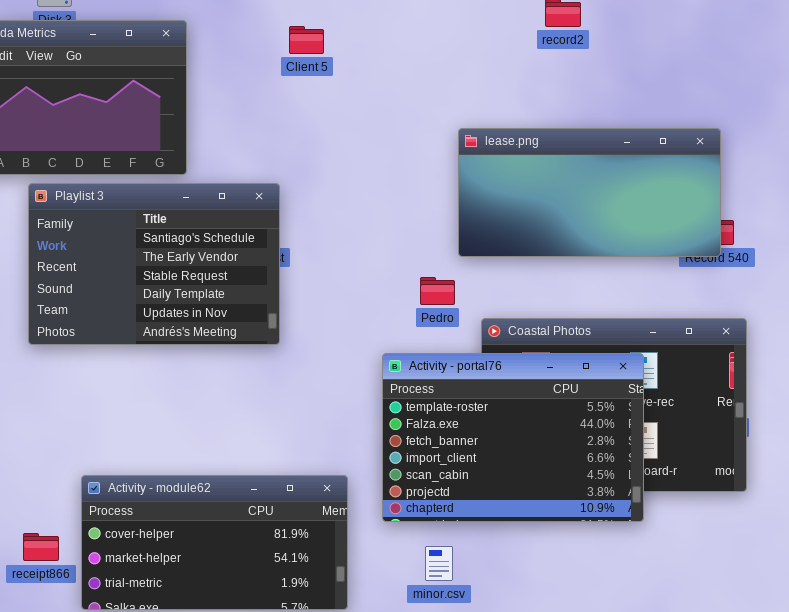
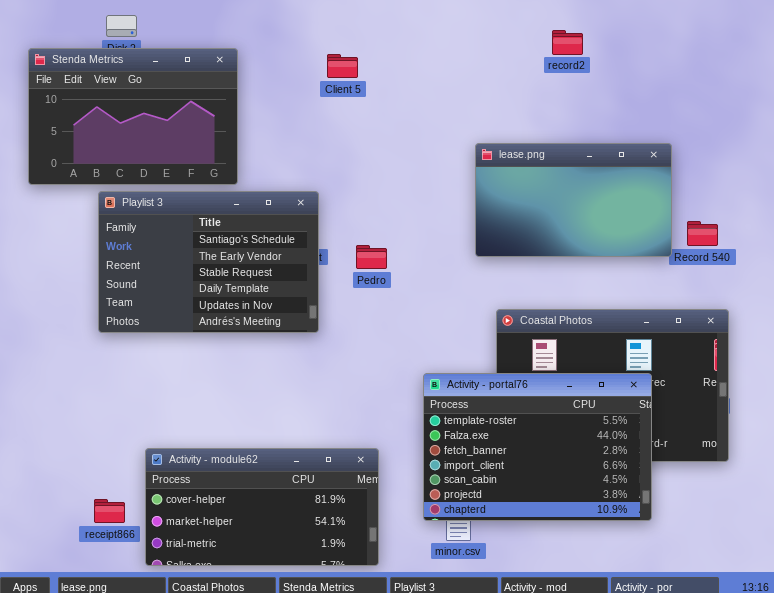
lease.png: [458,128,721,257] -> [475,143,672,257], resized
Pedro: [420,277,455,305] -> [356,245,387,269], moved
Activity - portal76: [382,353,644,522] -> [423,373,652,521], moved

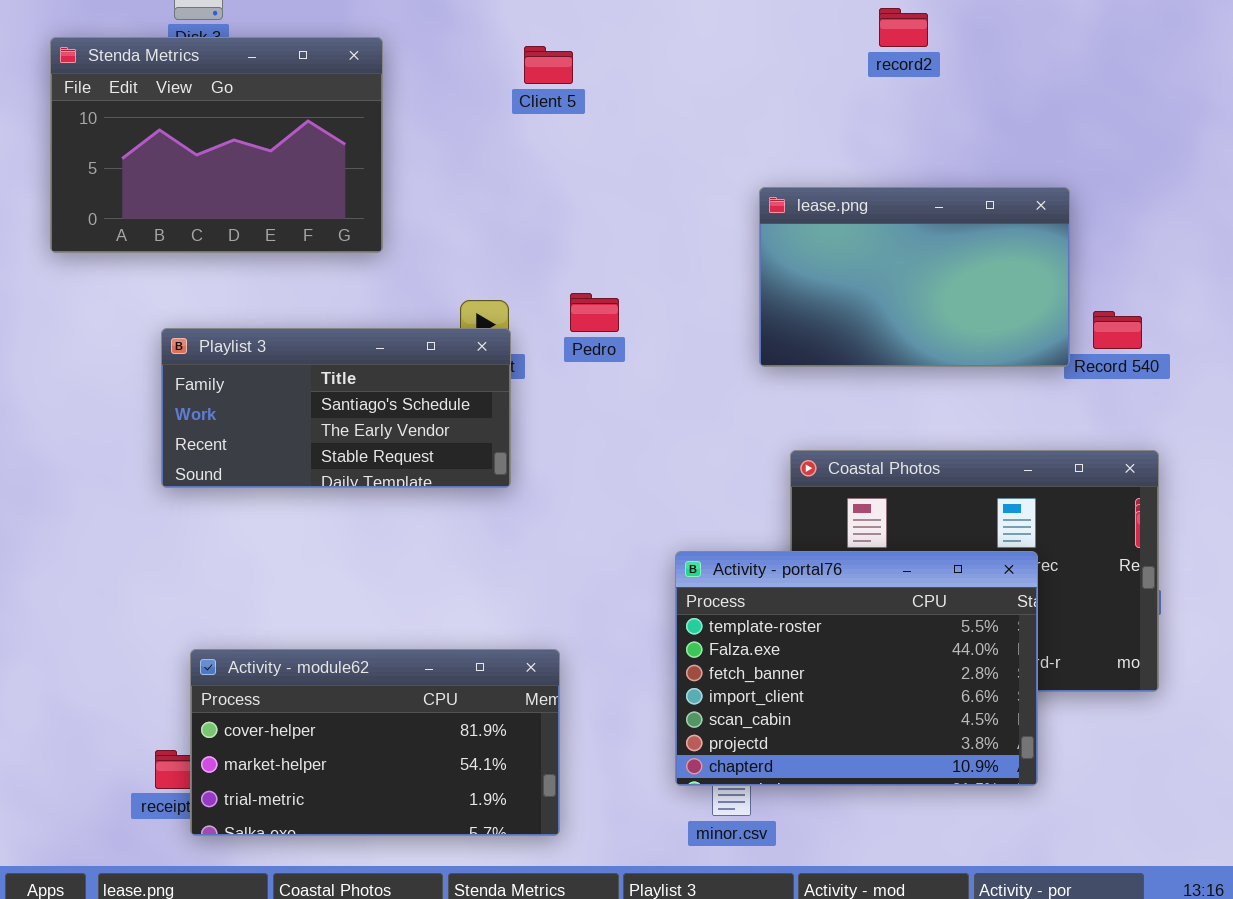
Playlist 3: [98,191,319,333] -> [161,328,511,488], resized
Pedro: [356,245,387,269] -> [570,293,619,332], moved
Activity - module62: [145,448,379,566] -> [190,649,560,836], moved

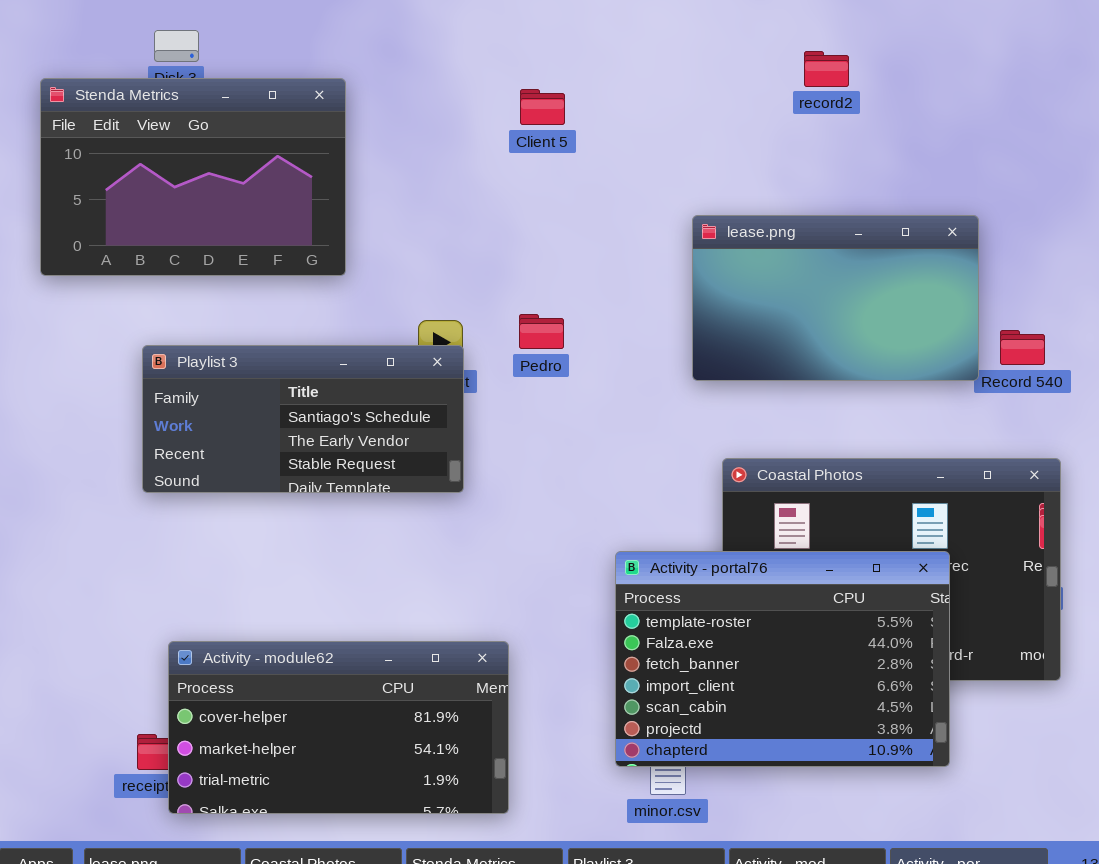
Client 5: [524,46,573,84] -> [520,89,565,125], moved

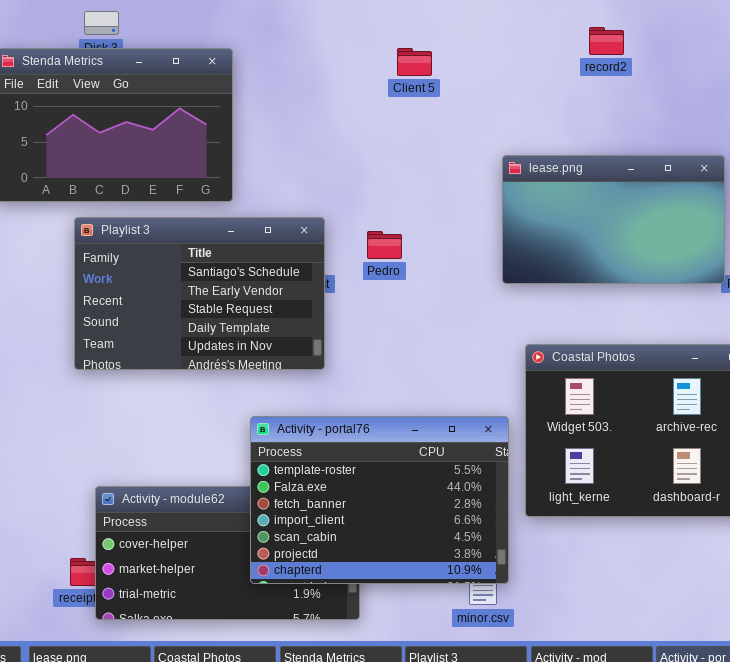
Client 5: [520,89,565,125] -> [397,48,432,76], moved
Playlist 3: [142,345,464,493] -> [74,217,325,370], resized
Activity - portal76: [615,551,950,767] -> [250,416,509,584], moved

